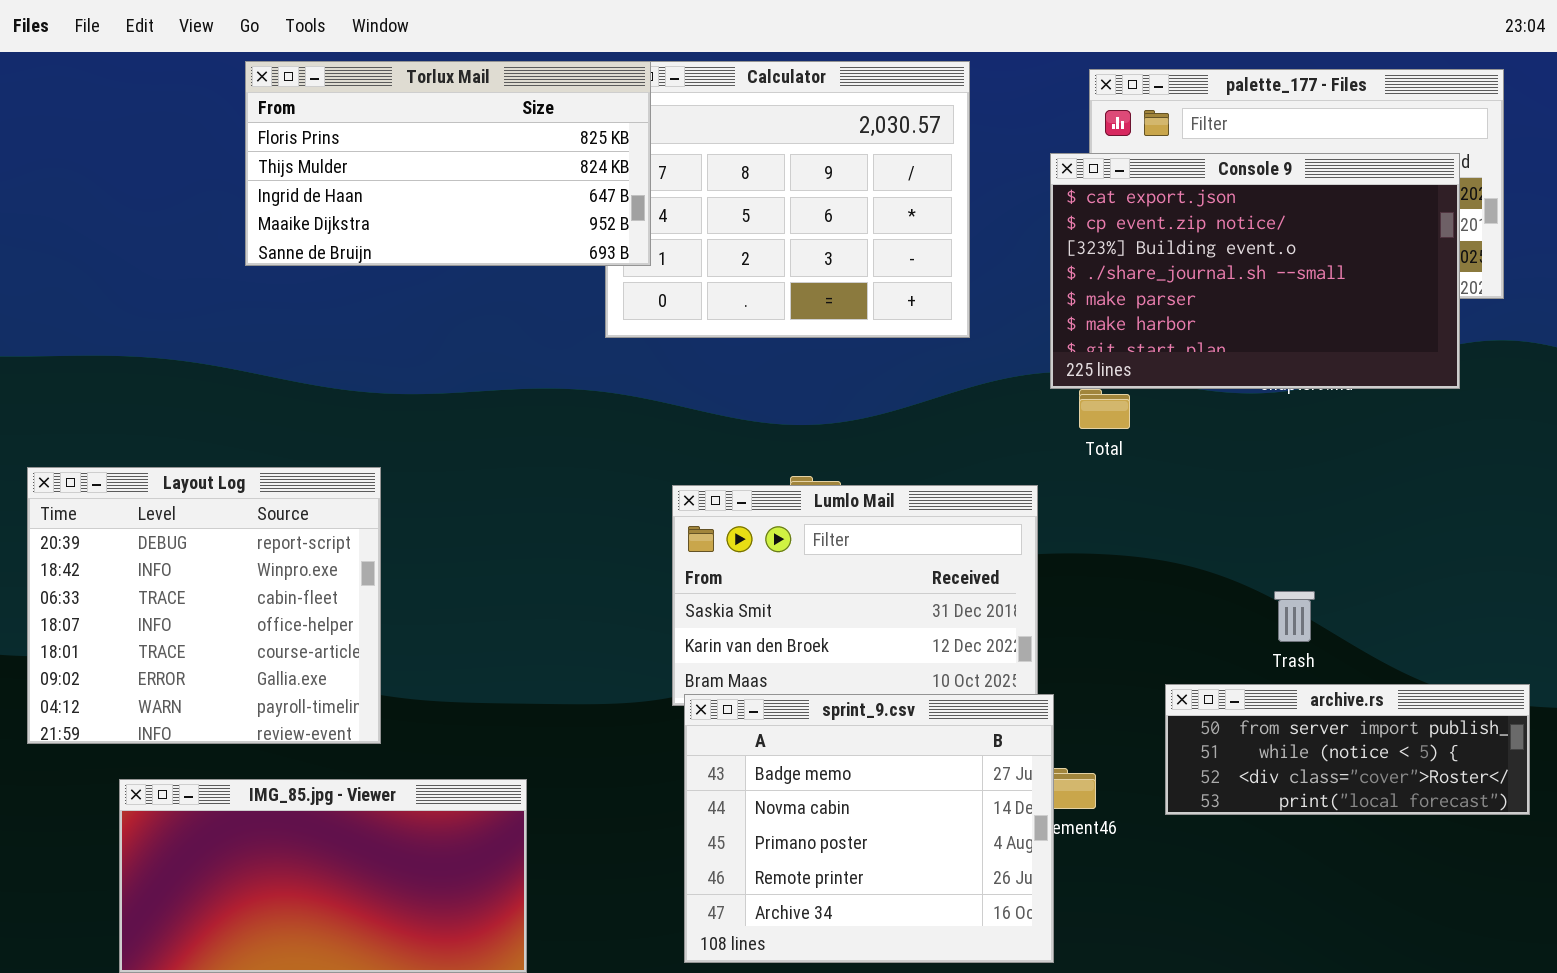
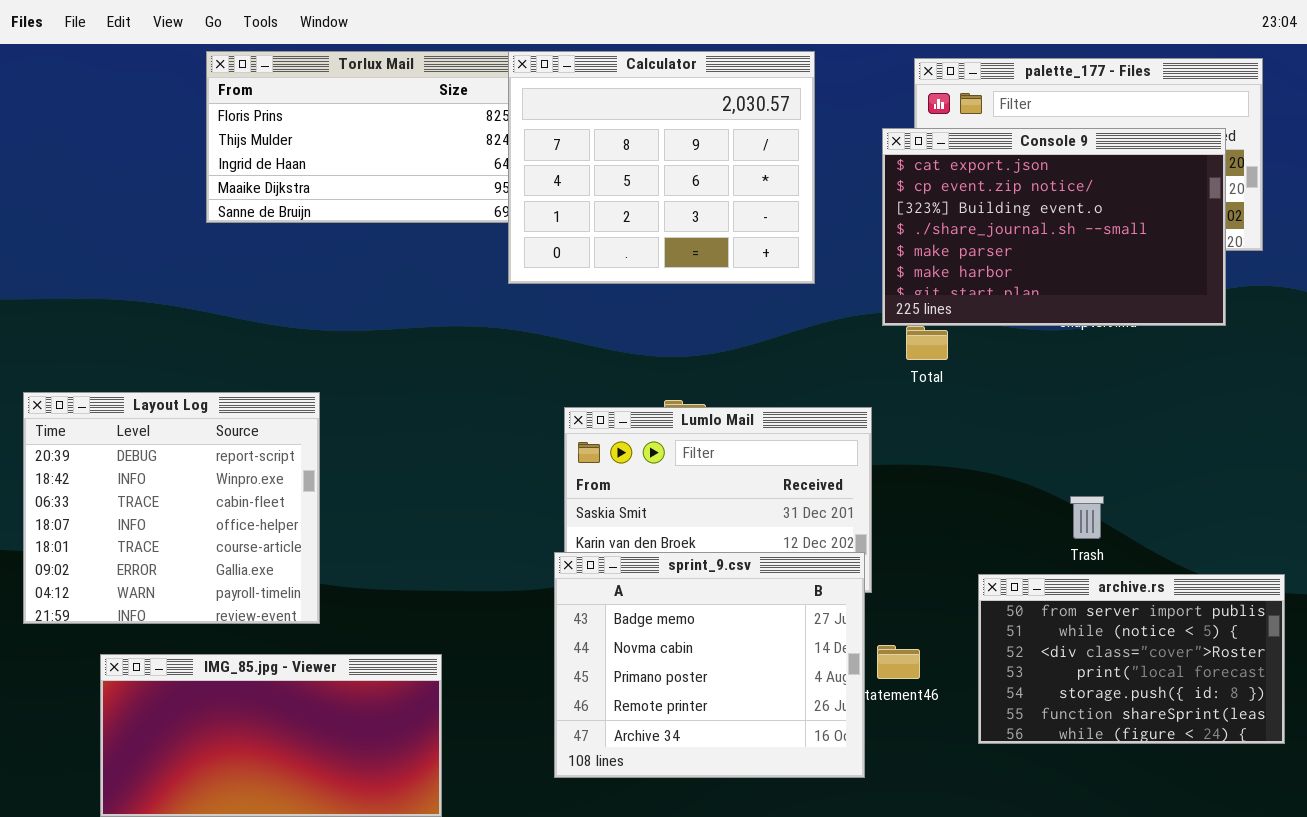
Calculator: [605,61,970,338] -> [508,51,815,284], raised
archive.rs: [1165,684,1530,815] -> [978,574,1285,744], resized
sprint_9.csv: [684,694,1054,963] -> [554,552,865,778], moved

